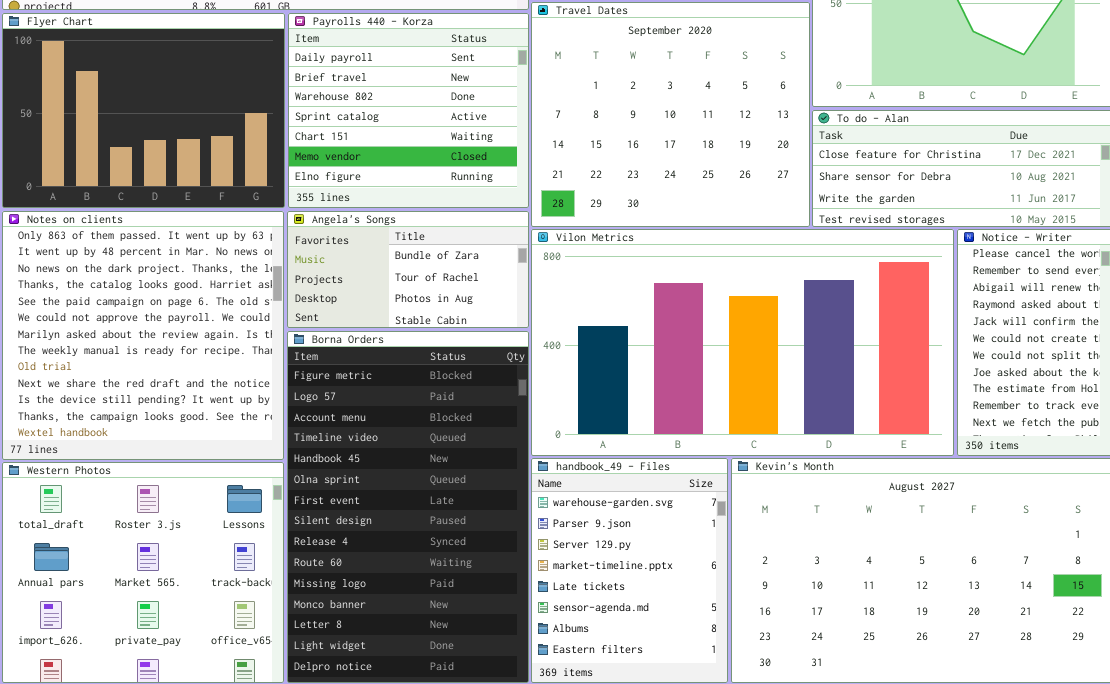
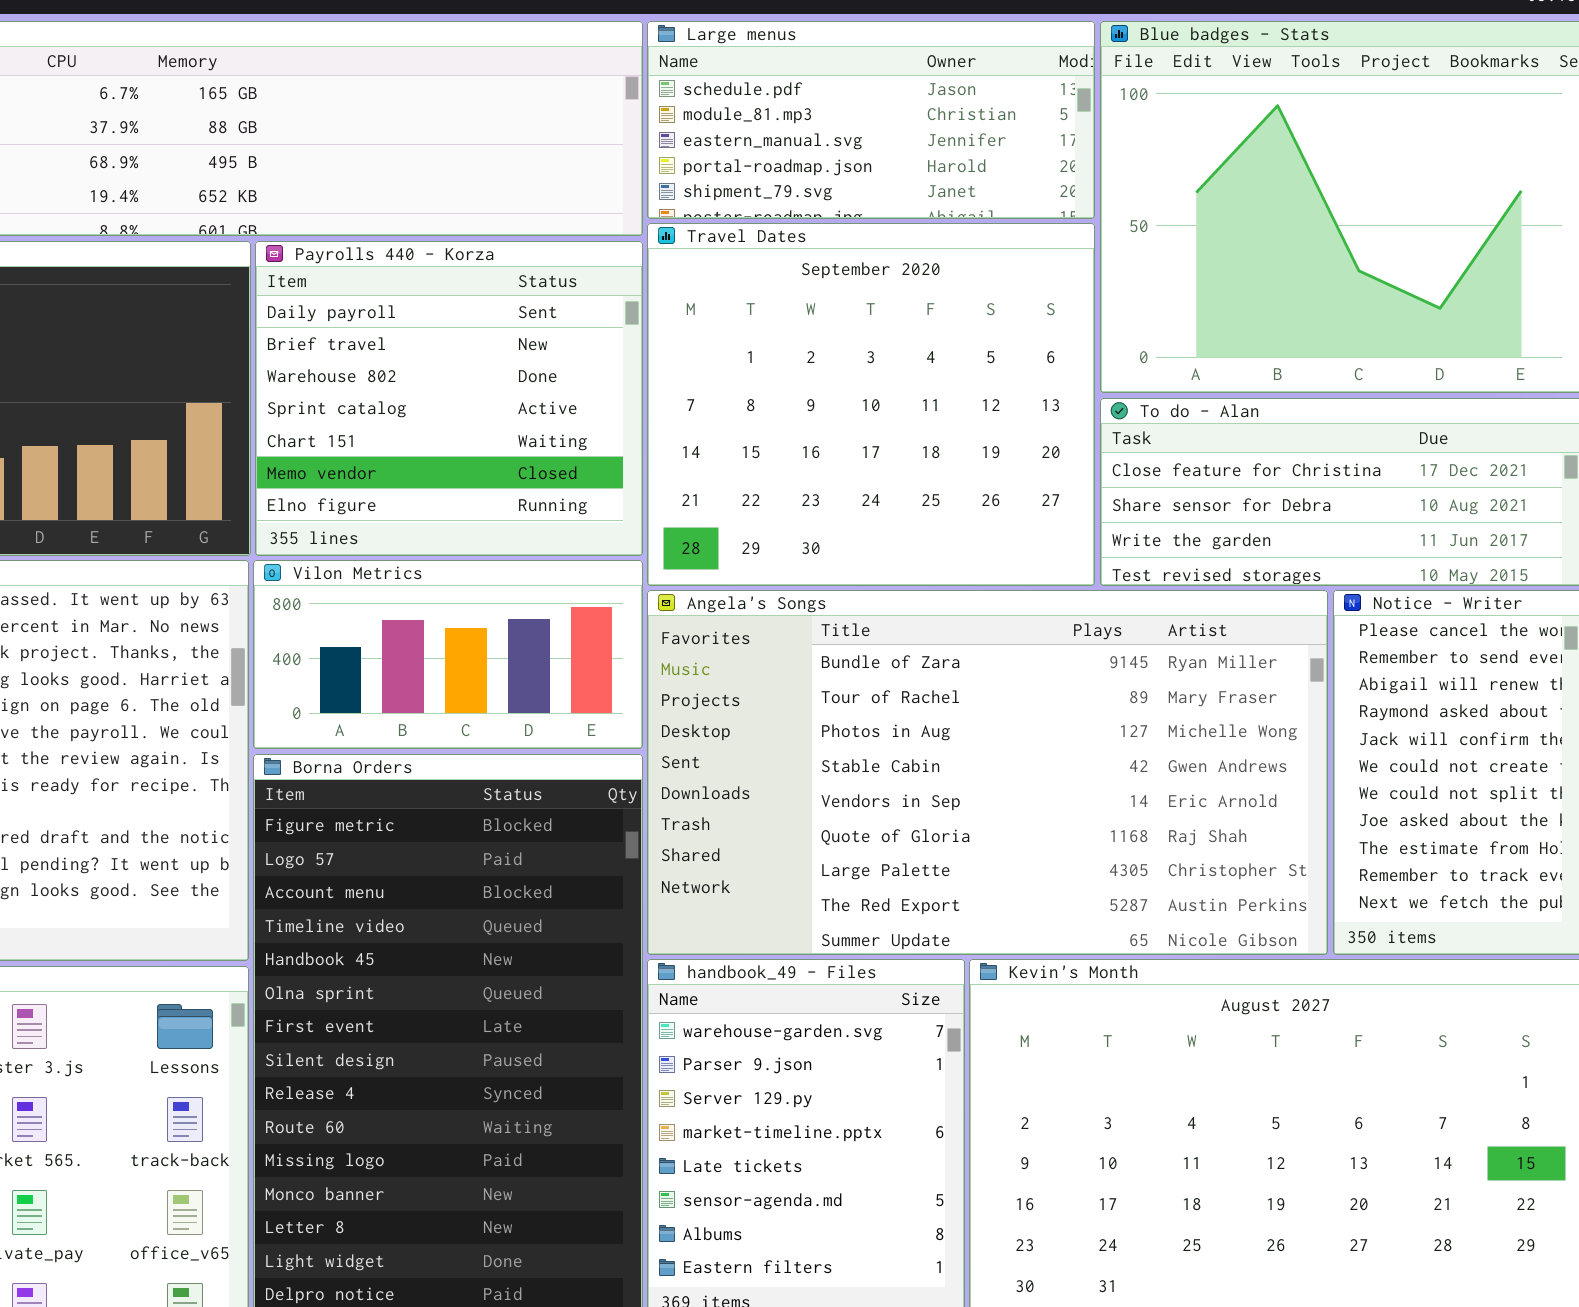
Angela's Songs: [287,211,529,328] -> [647,590,1328,955], moved, resized
Vilon Metrics: [531,229,954,456] -> [253,560,643,749], moved, resized

